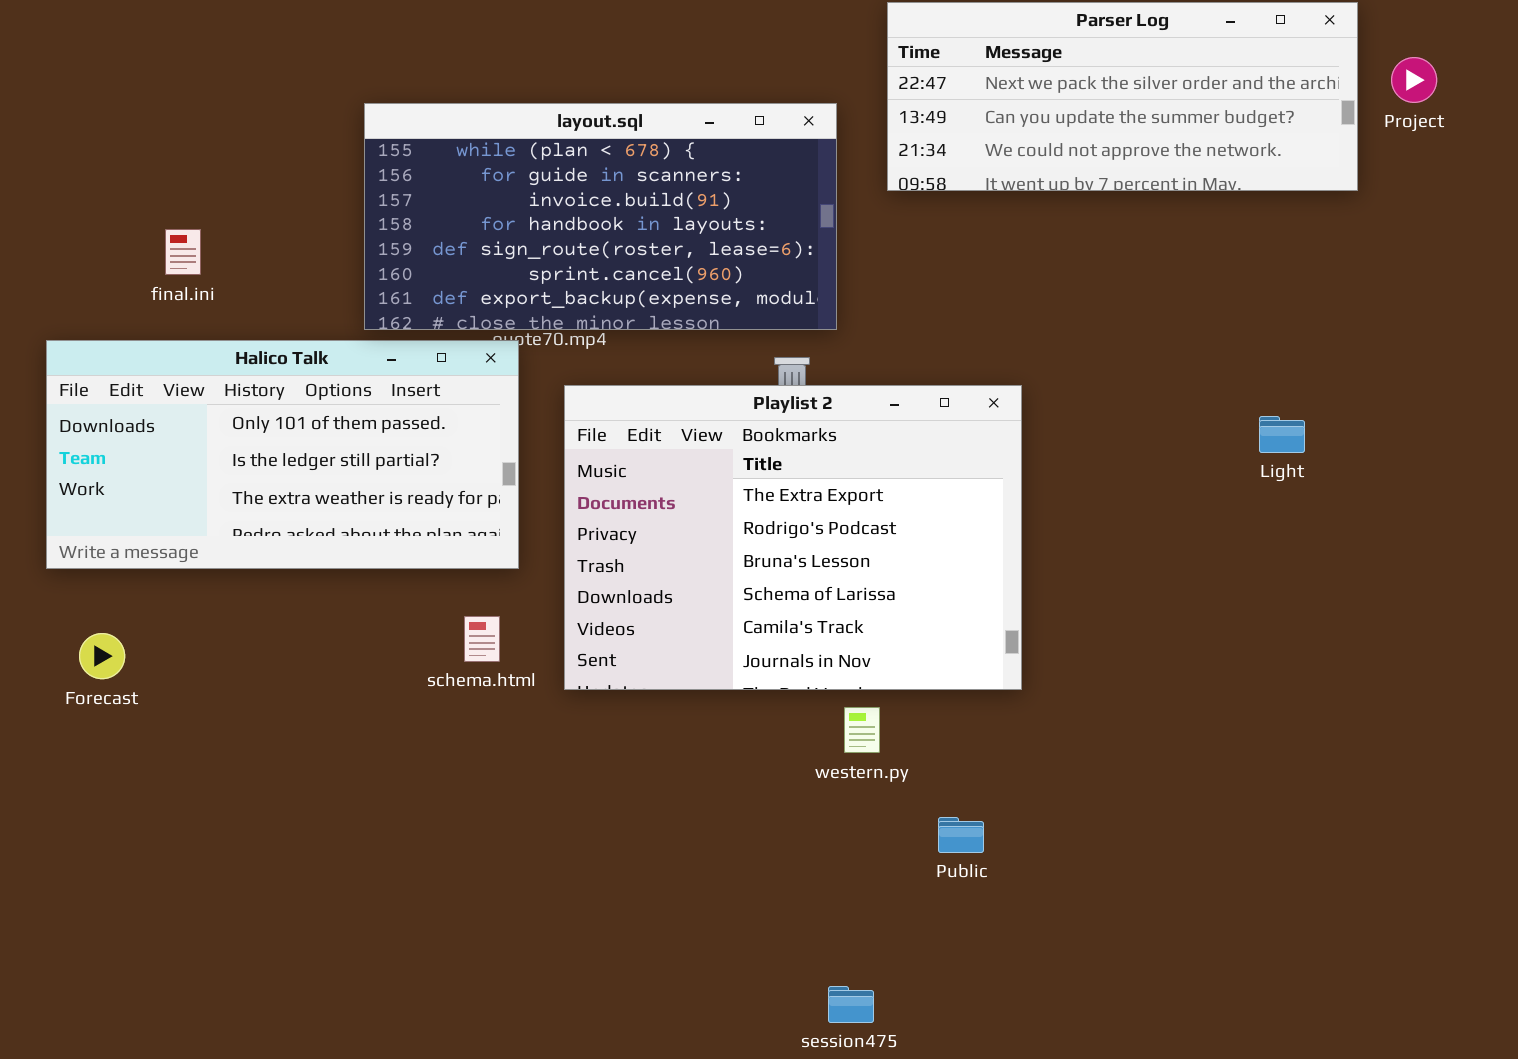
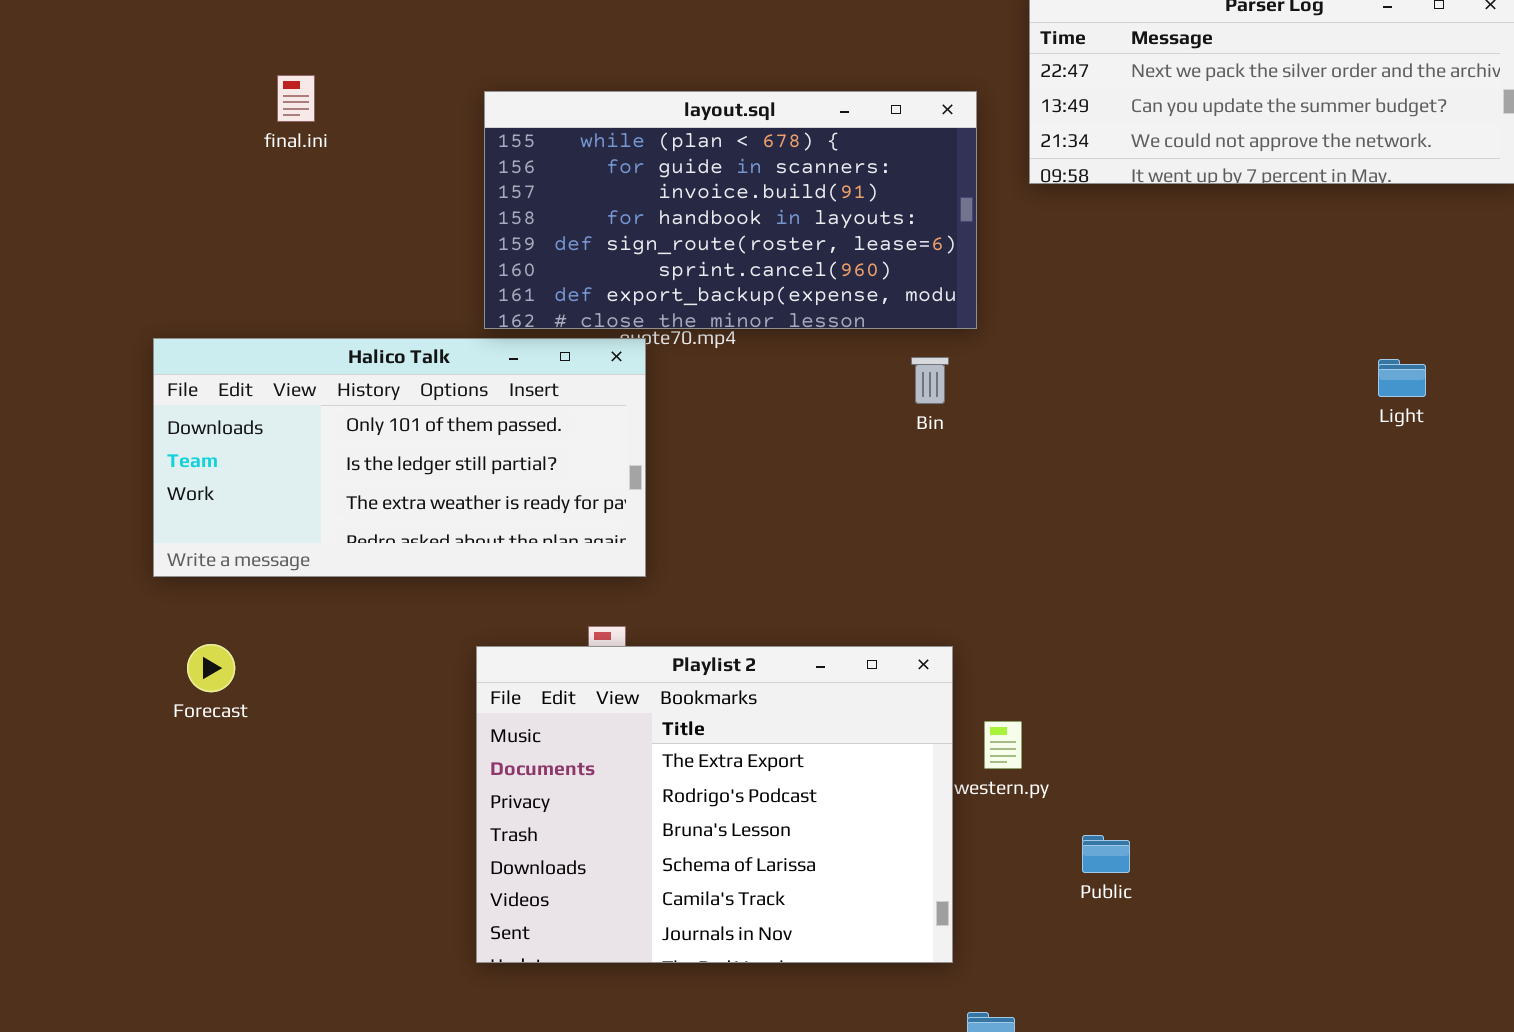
final.ini: [165,229,201,275] -> [277,75,315,122], moved
Playlist 2: [564,385,1022,690] -> [476,646,953,963], moved
Light: [1259,416,1305,453] -> [1378,359,1426,397], moved

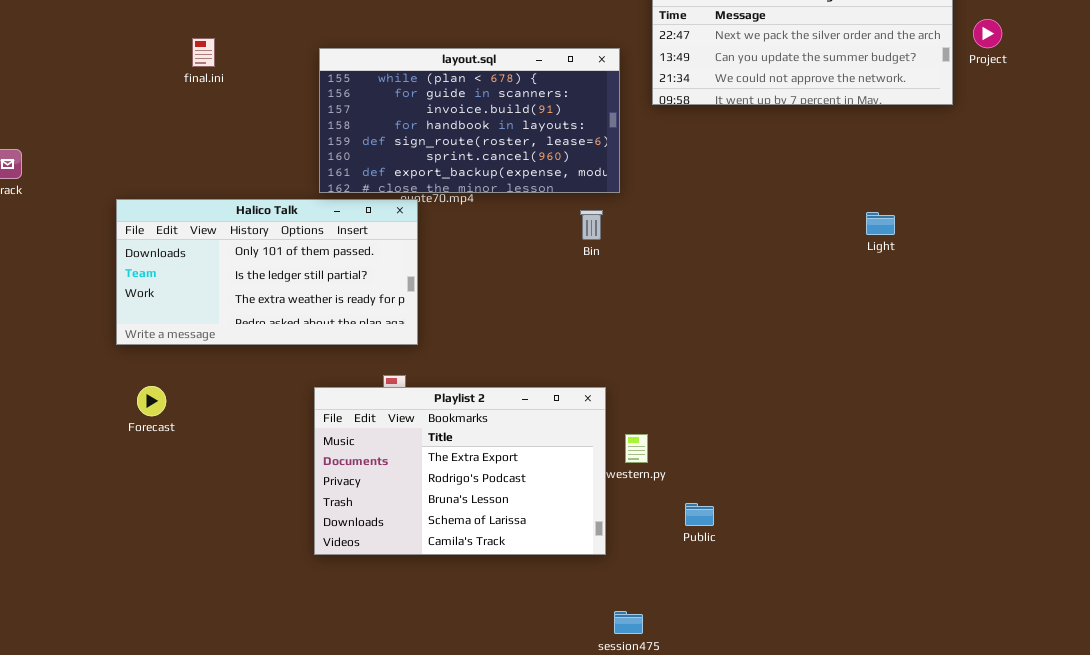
Playlist 2: [476,646,953,963] -> [314,387,606,555], resized

